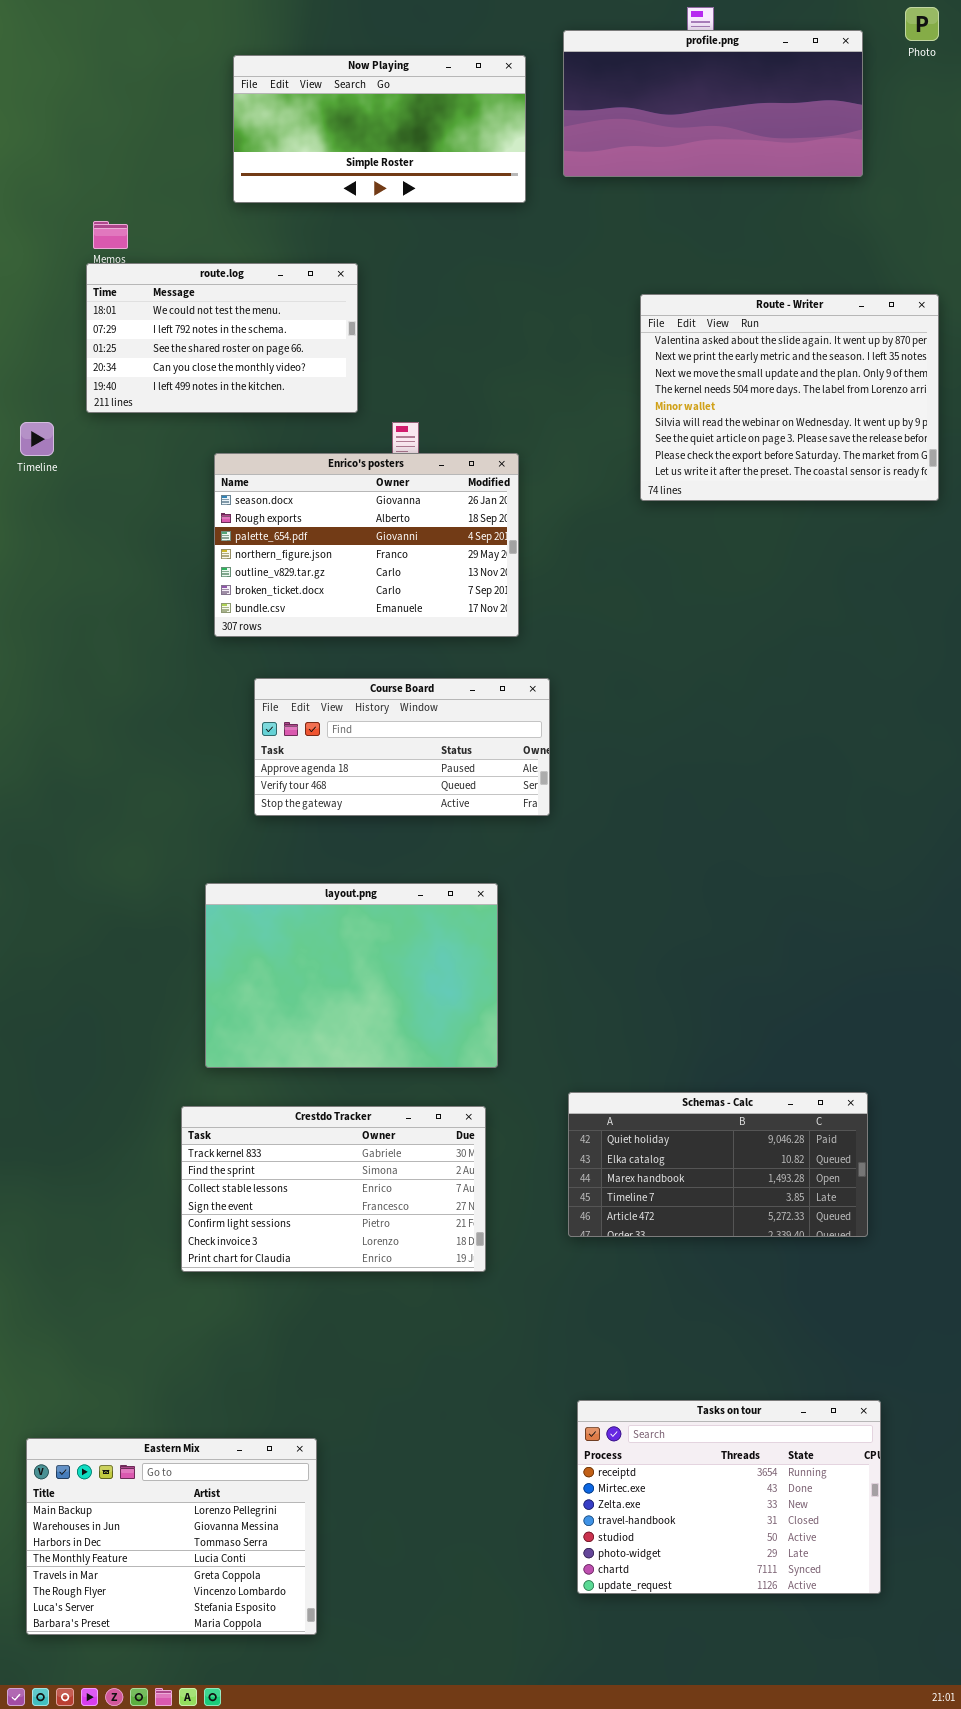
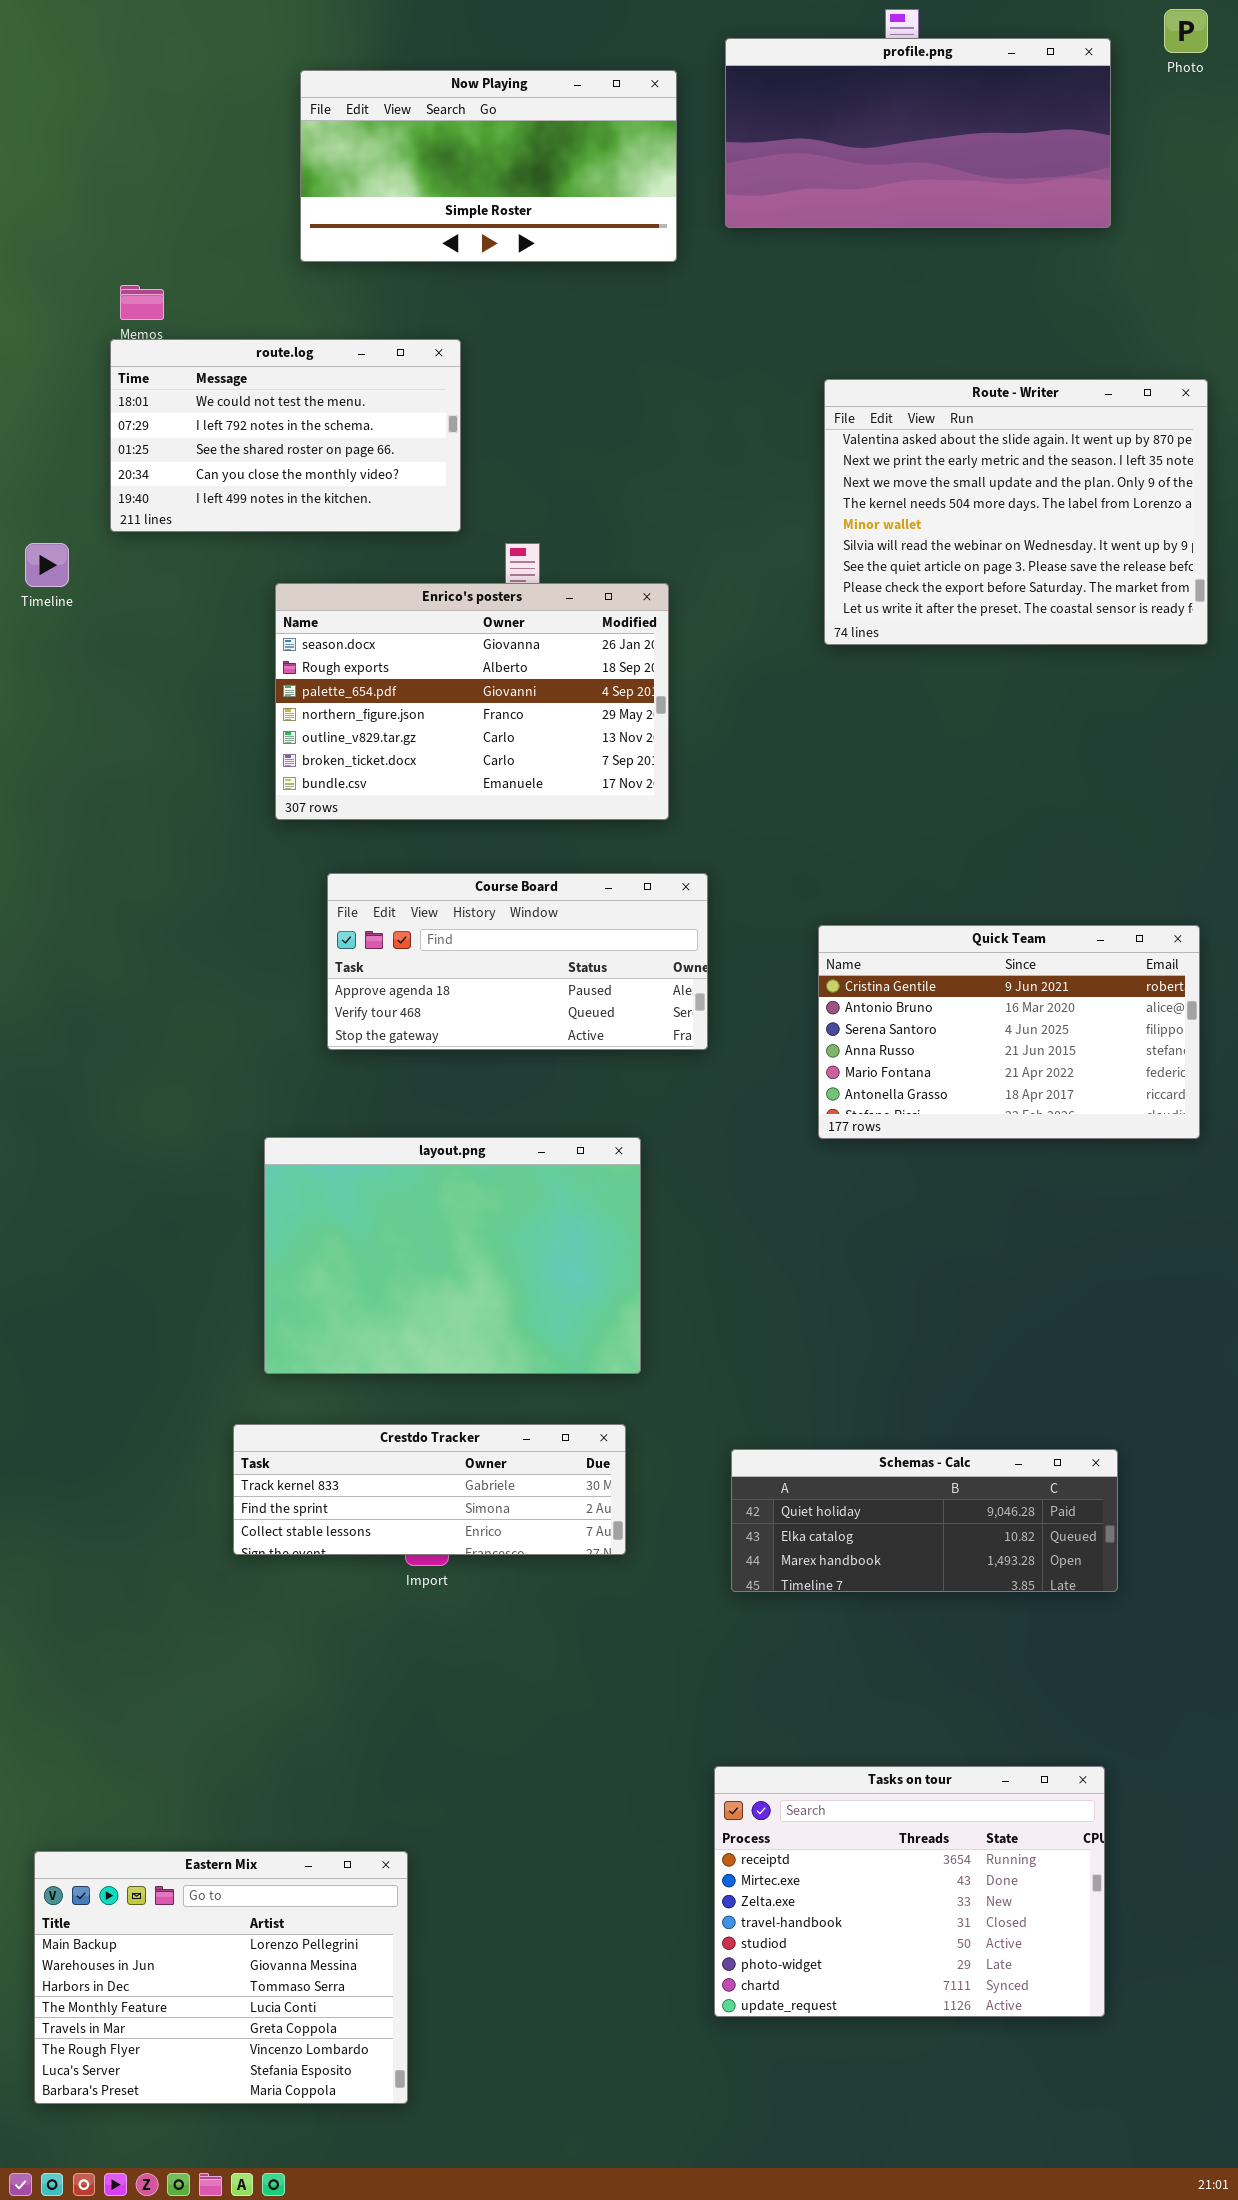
Quick Team: none -> [818,925,1200,1139], opened
Schemas - Calc: [568,1092,868,1237] -> [731,1449,1118,1592], resized
Crestdo Tracker: [181,1106,486,1272] -> [233,1424,626,1555], resized
Tasks on tour: [577,1400,881,1594] -> [714,1766,1105,2017], moved

